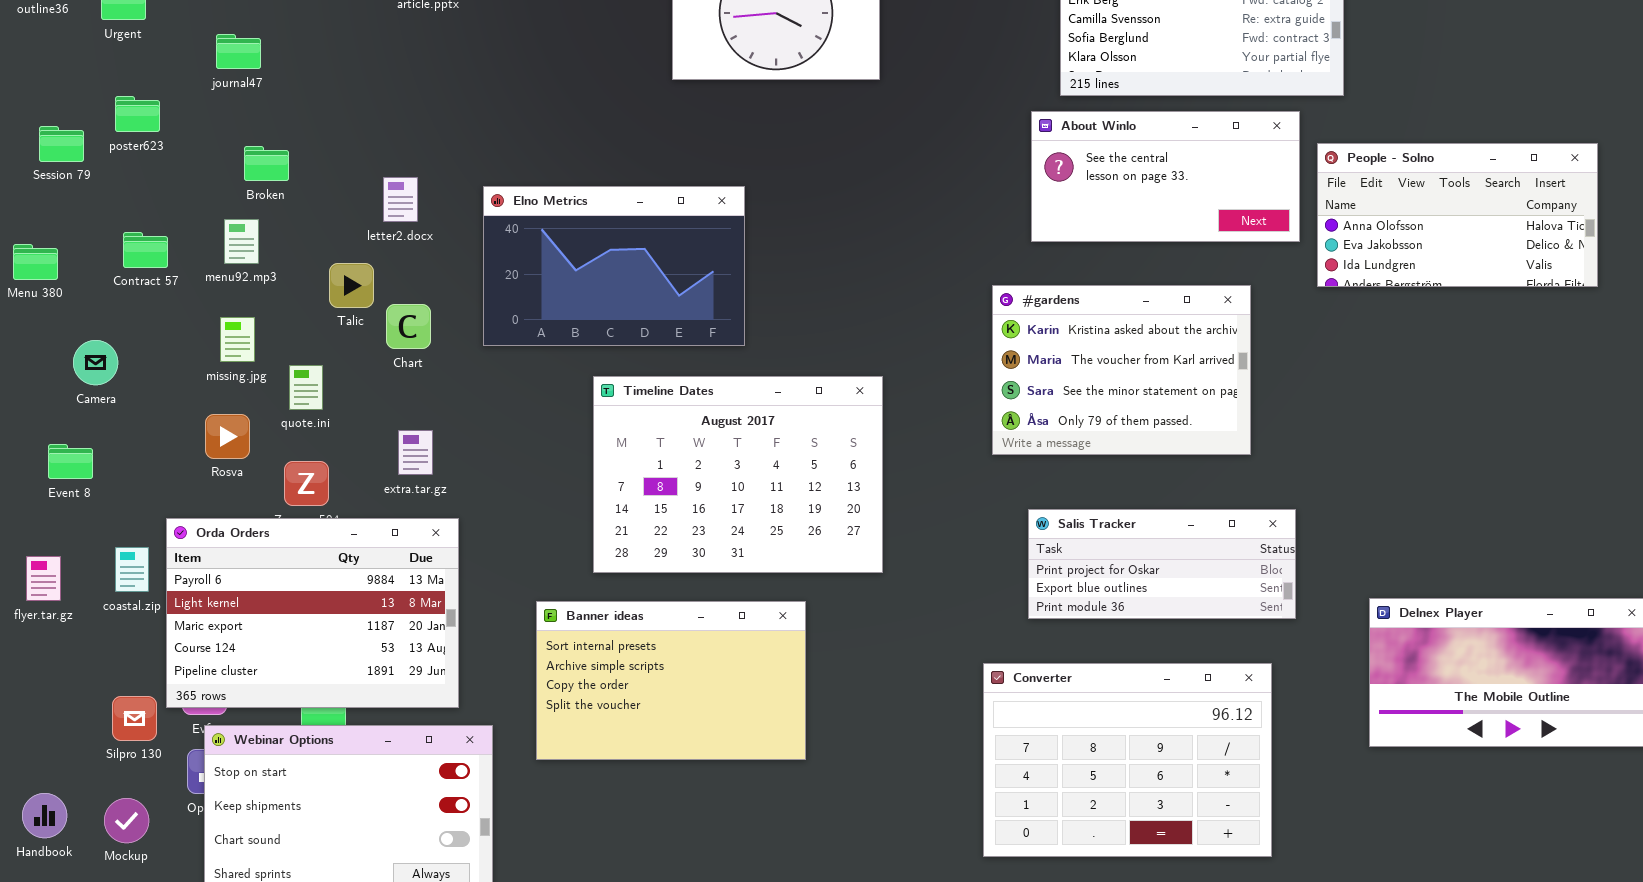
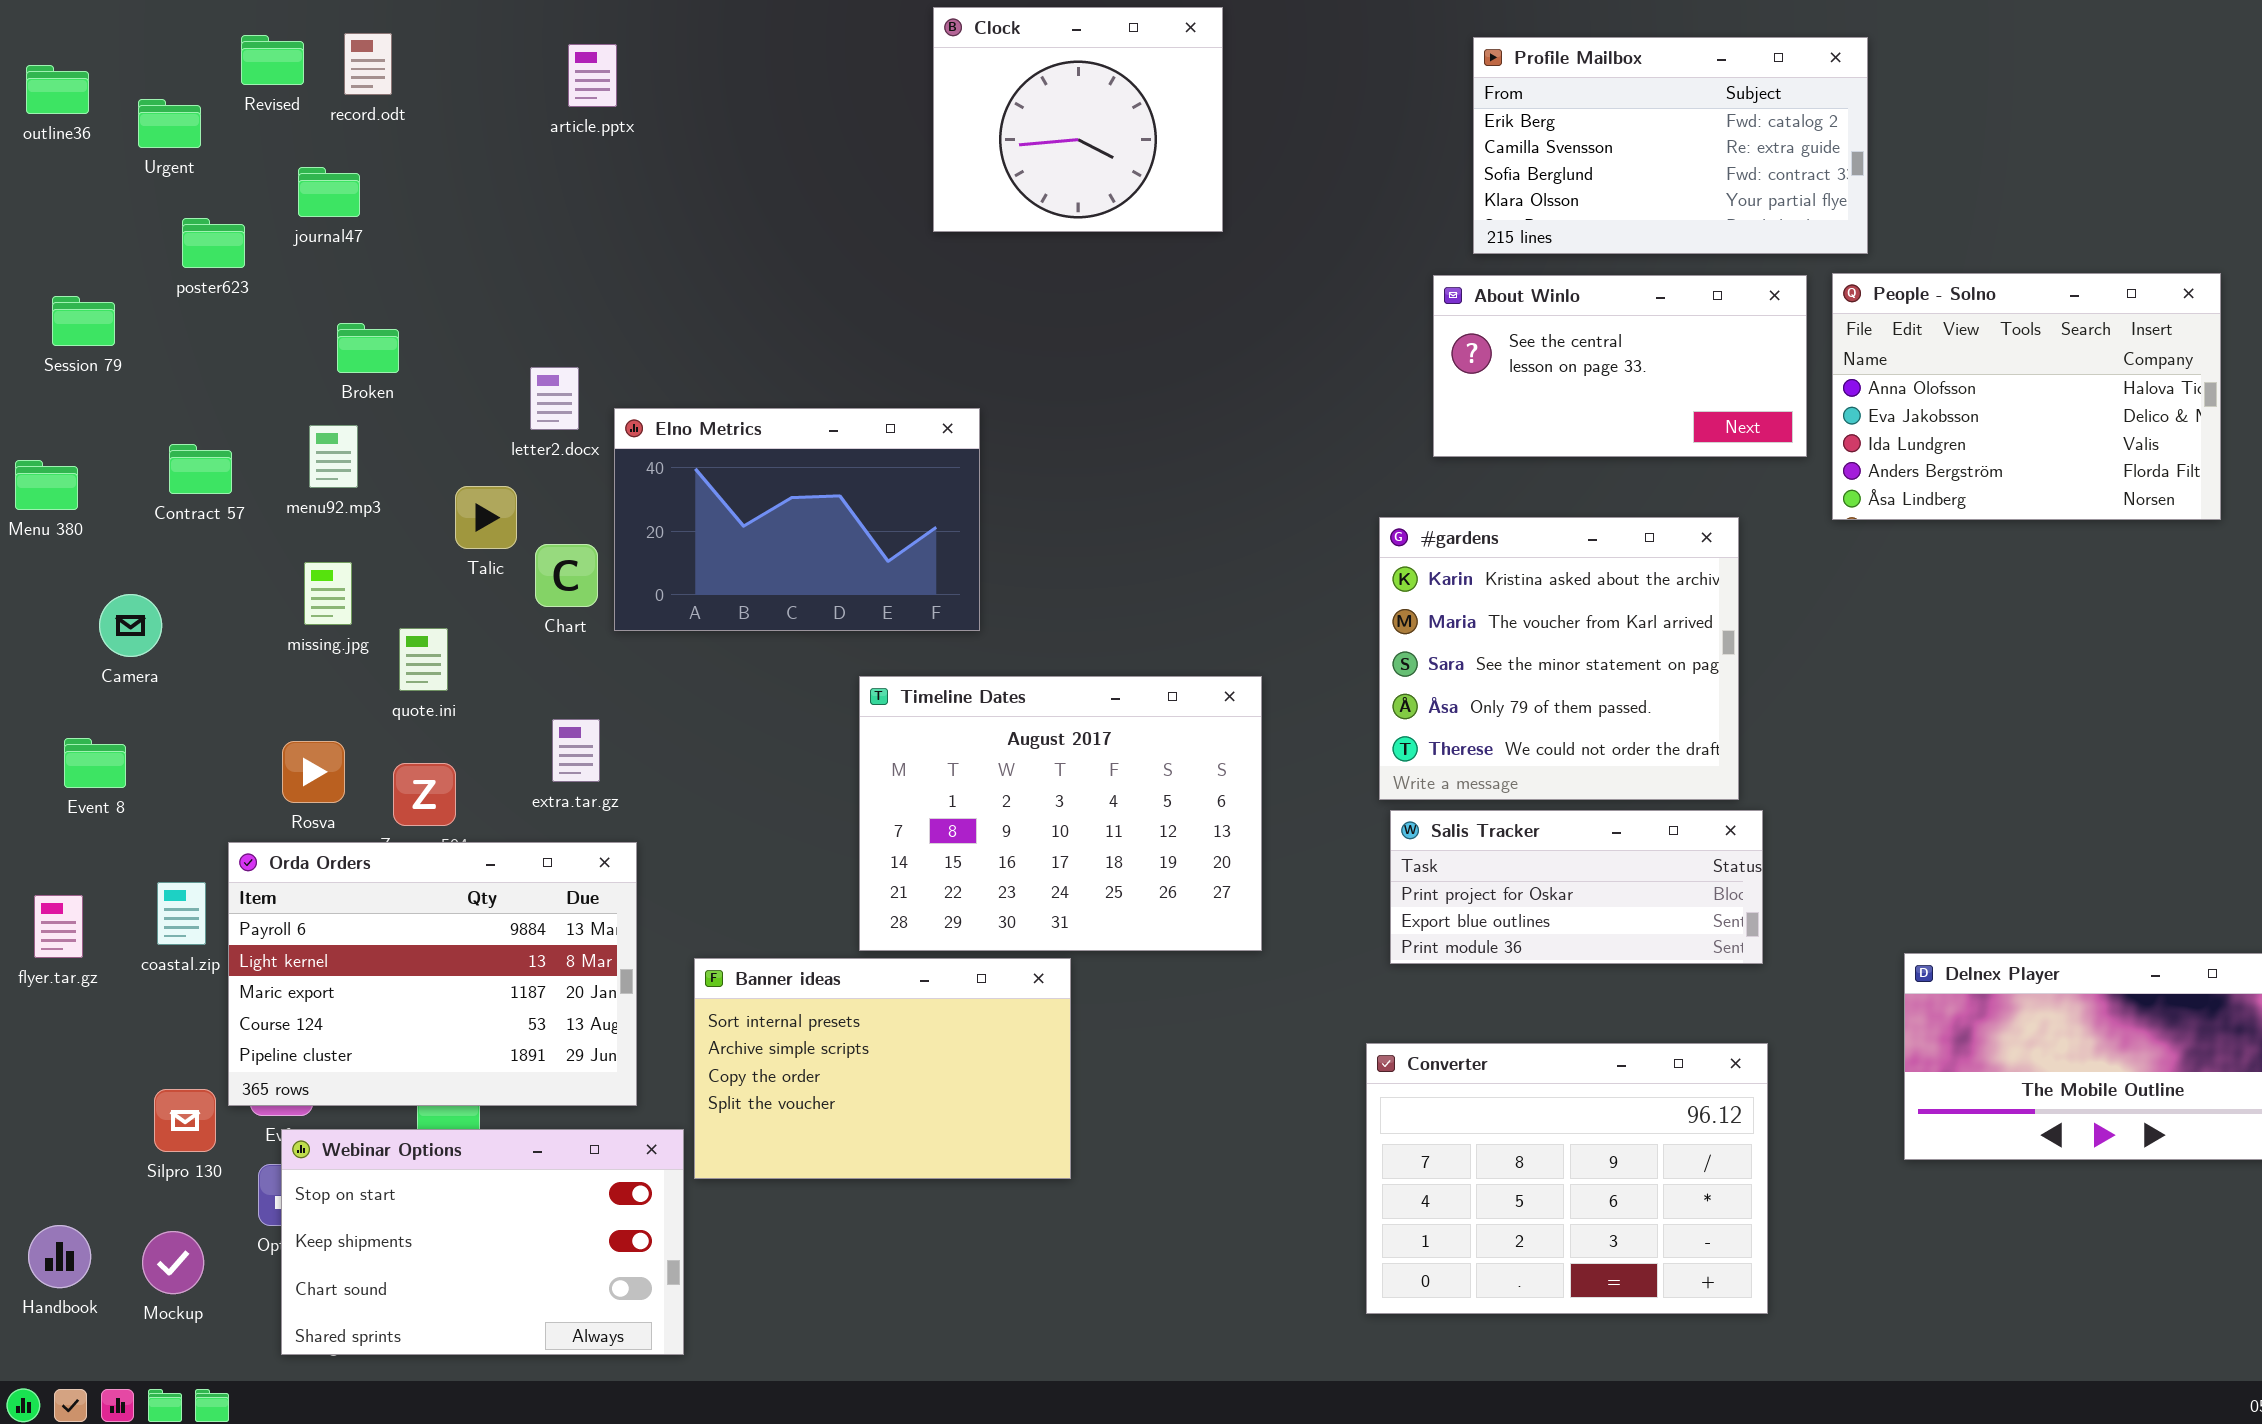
poster623: [115,96,160,132] -> [182,218,245,268], moved
People - Solno: [1317,143,1598,287] -> [1832,273,2221,520], resized
Elno Metrics: [483,186,745,346] -> [614,408,980,631], moved
#gardens: [992,285,1251,455] -> [1379,517,1739,800], resized
Timeline Dates: [593,376,883,573] -> [859,676,1262,951], moved
Rosva: [205,414,250,459] -> [282,741,345,803], moved
Salis Tracker: [1028,509,1296,619] -> [1390,810,1763,964], moved
Banner ideas: [536,601,806,760] -> [694,958,1071,1179], moved

